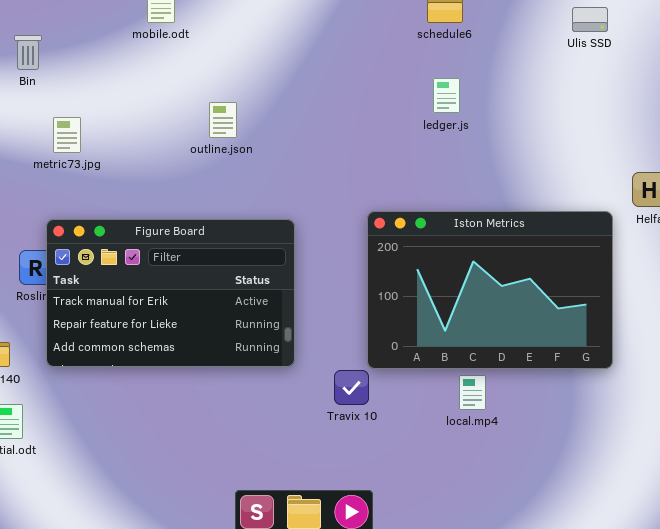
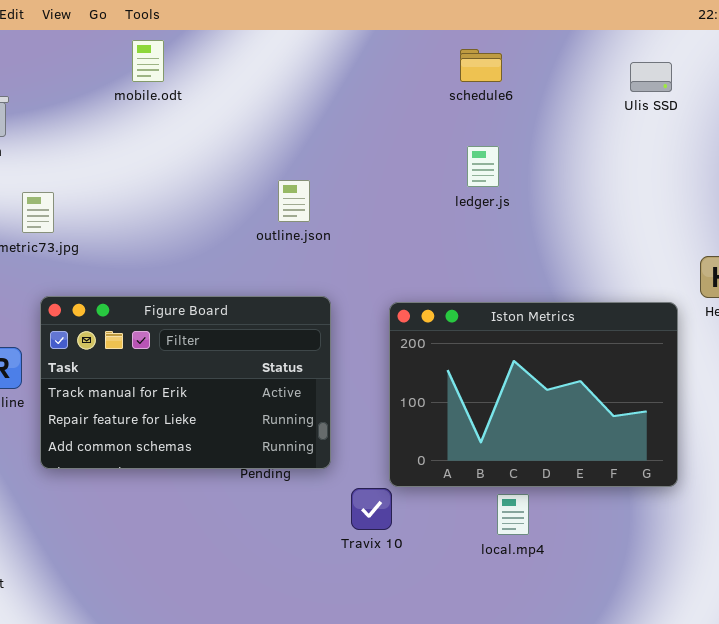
outline.json: [209,102,237,138] -> [278,180,310,222], moved
Figure Board: [46,219,295,367] -> [40,296,331,469], moved

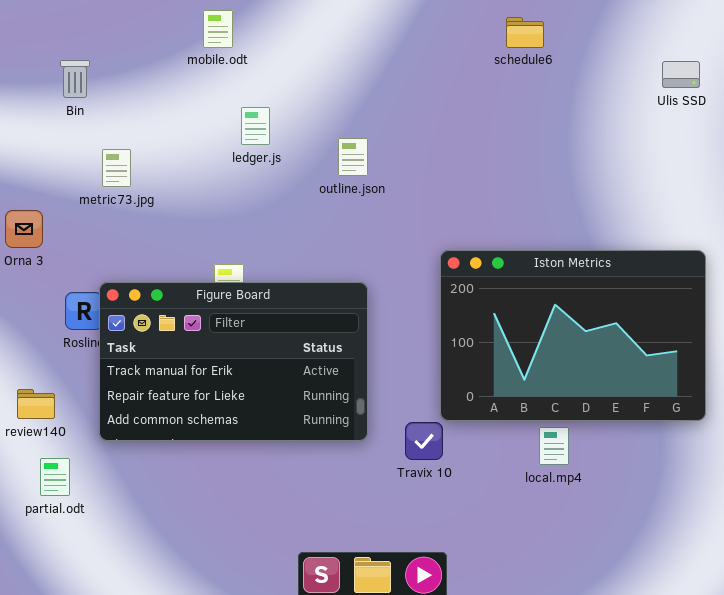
Ulis SSD: [630,62,672,92] -> [662,61,700,88], moved
ledger.js: [467,146,499,187] -> [241,107,270,145], moved
Figure Board: [40,296,331,469] -> [99,282,368,441], moved

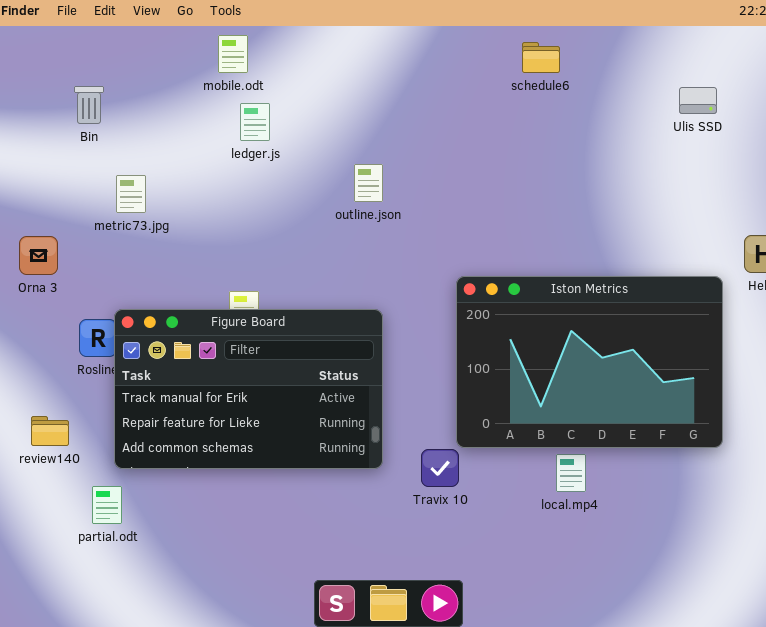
ledger.js: [241,107,270,145] -> [240,103,270,141], moved
partial.odt: [40,458,70,496] -> [92,486,122,524], moved

